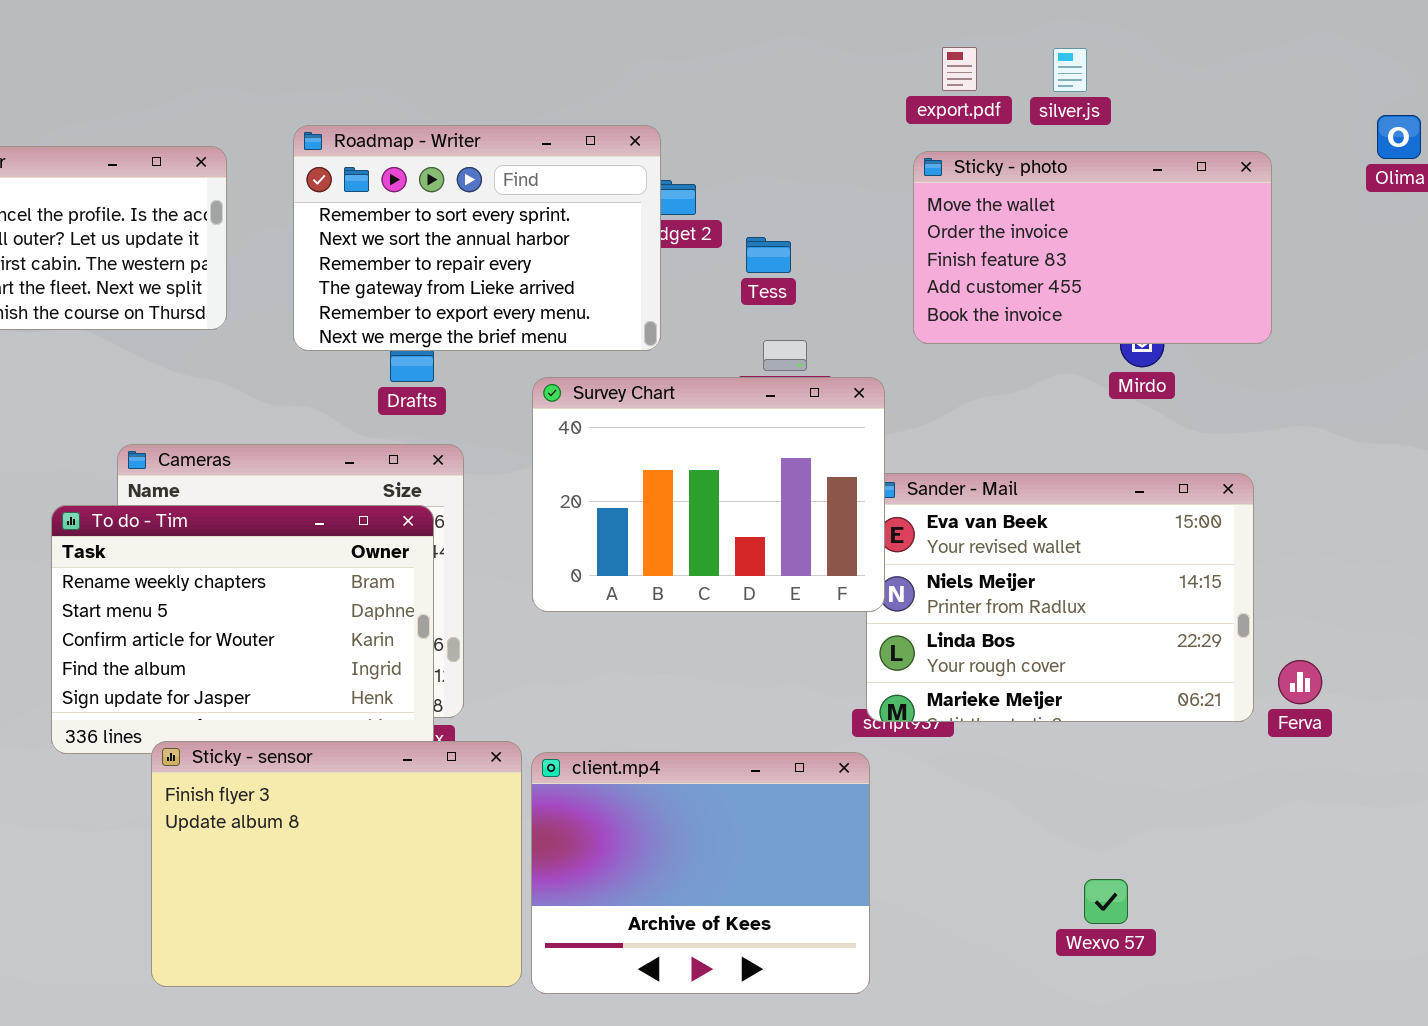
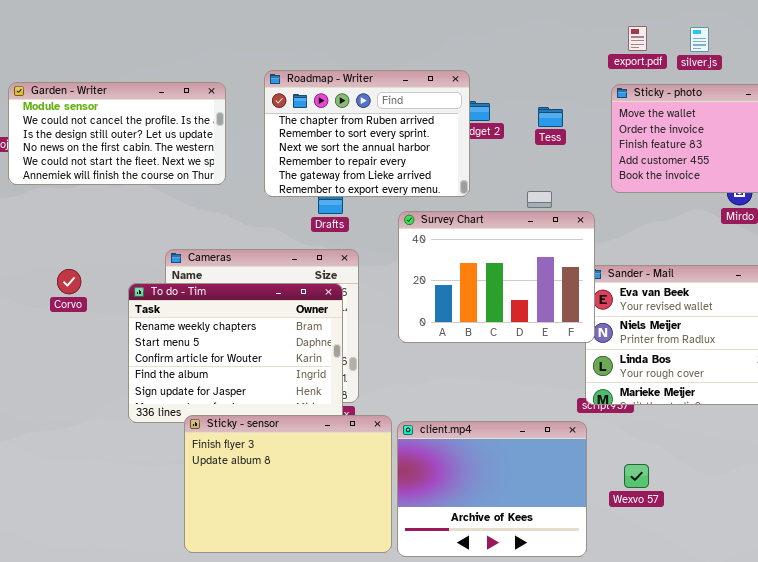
Roadmap - Writer: [293,125,661,351] -> [264,70,470,197], scrolled up 1 row
Tess: [746,237,791,273] -> [538,107,563,127], moved
Wexvo 57: [1084,879,1128,924] -> [624,464,649,488], moved

